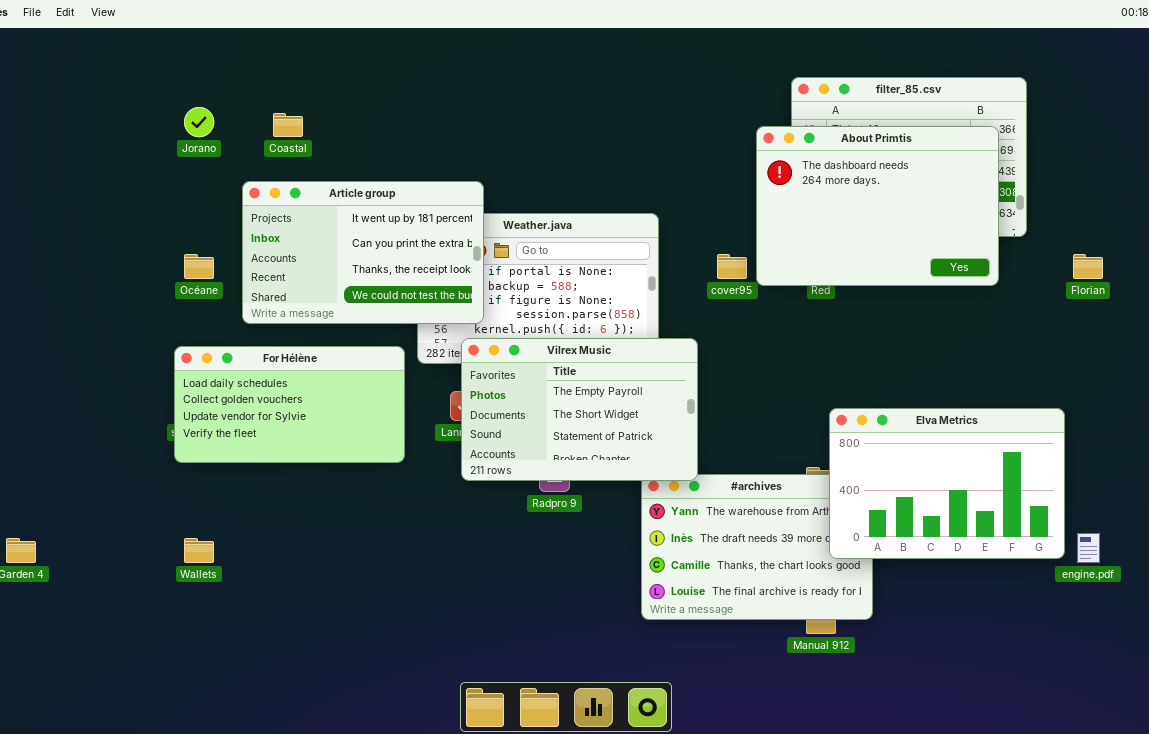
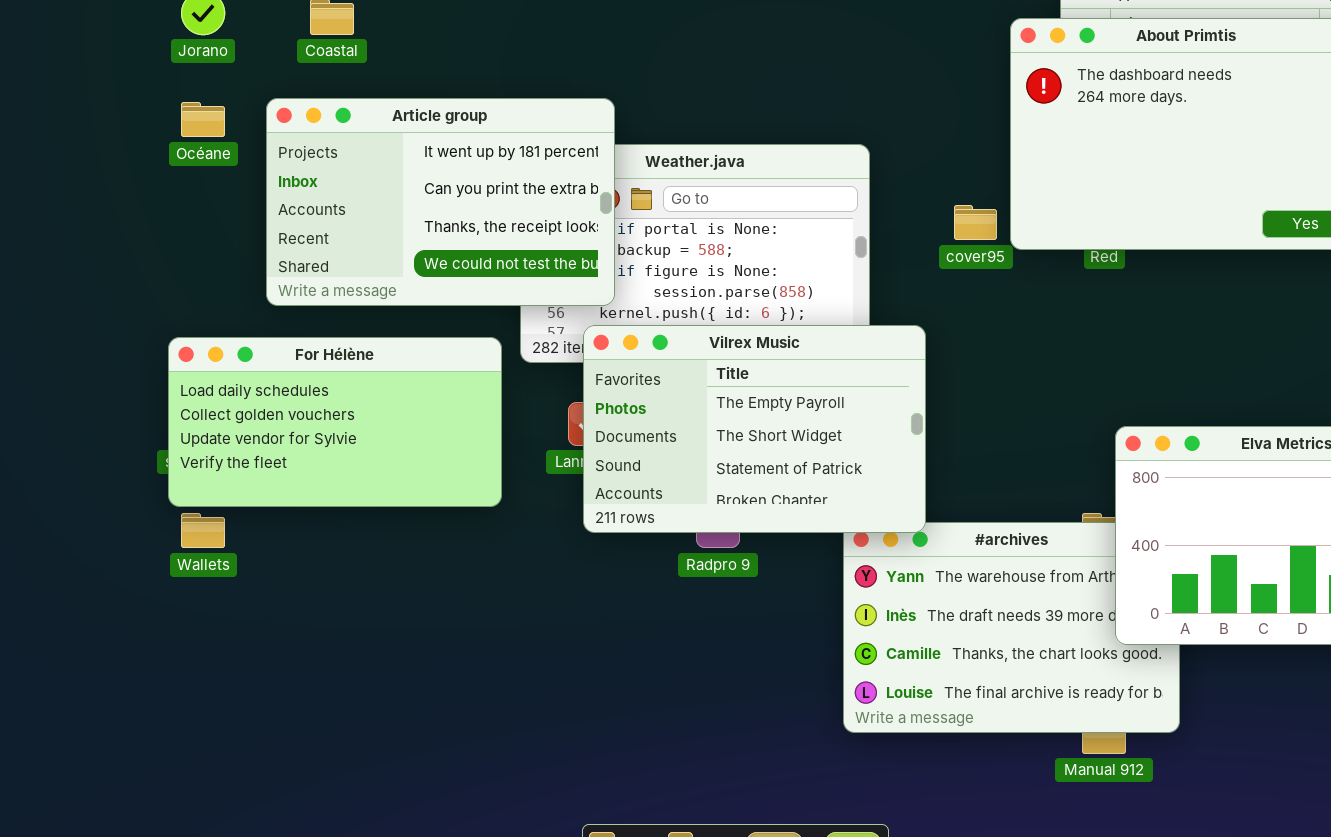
Océane: [184,254,214,279] -> [181,102,225,137], moved
Wallets: [184,538,214,563] -> [181,513,225,548], moved

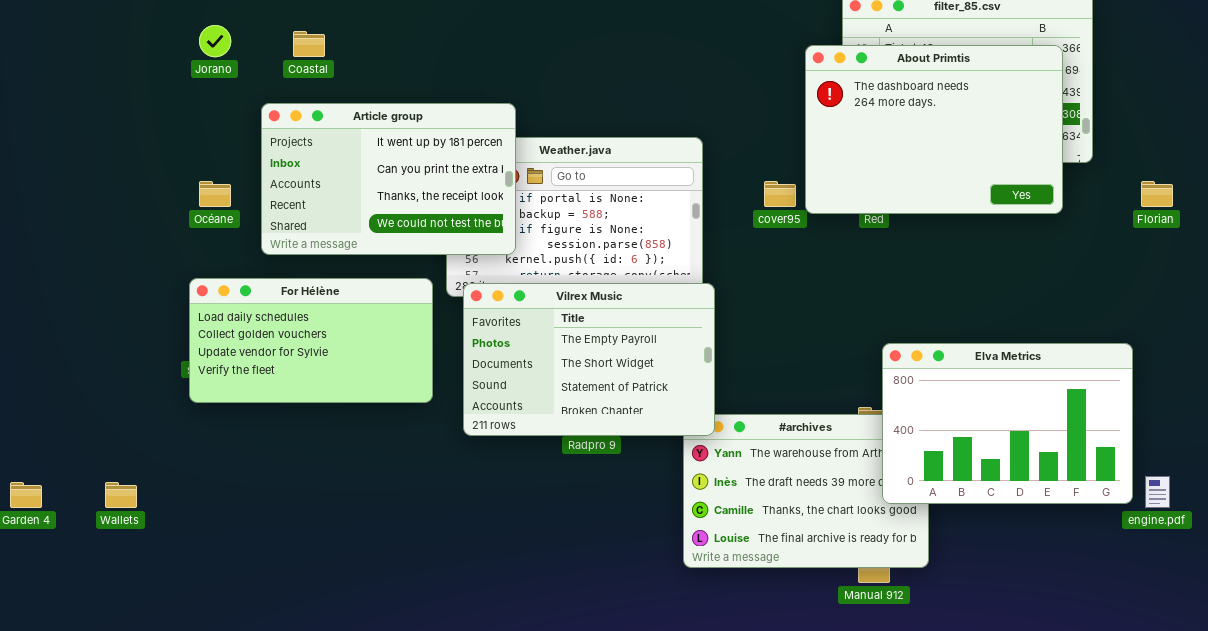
Océane: [181,102,225,137] -> [199,181,231,207], moved
Vilrex Music: [583,325,926,533] -> [463,283,715,436], moved
Wallets: [181,513,225,548] -> [105,482,137,508], moved

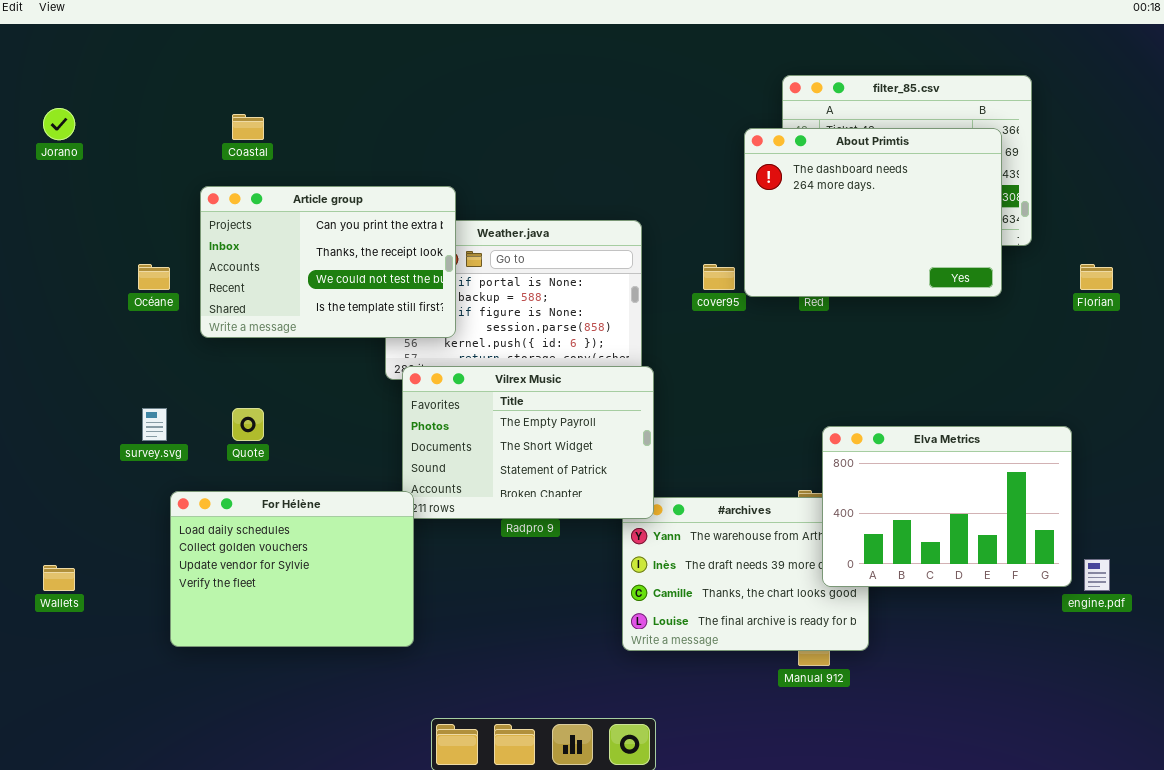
Jorano: [199,25,231,57] -> [43,108,75,140], moved
Article group: [261,103,516,255] -> [200,186,456,338], scrolled down 1 row
For Hélène: [189,278,433,403] -> [170,491,414,647], moved, resized

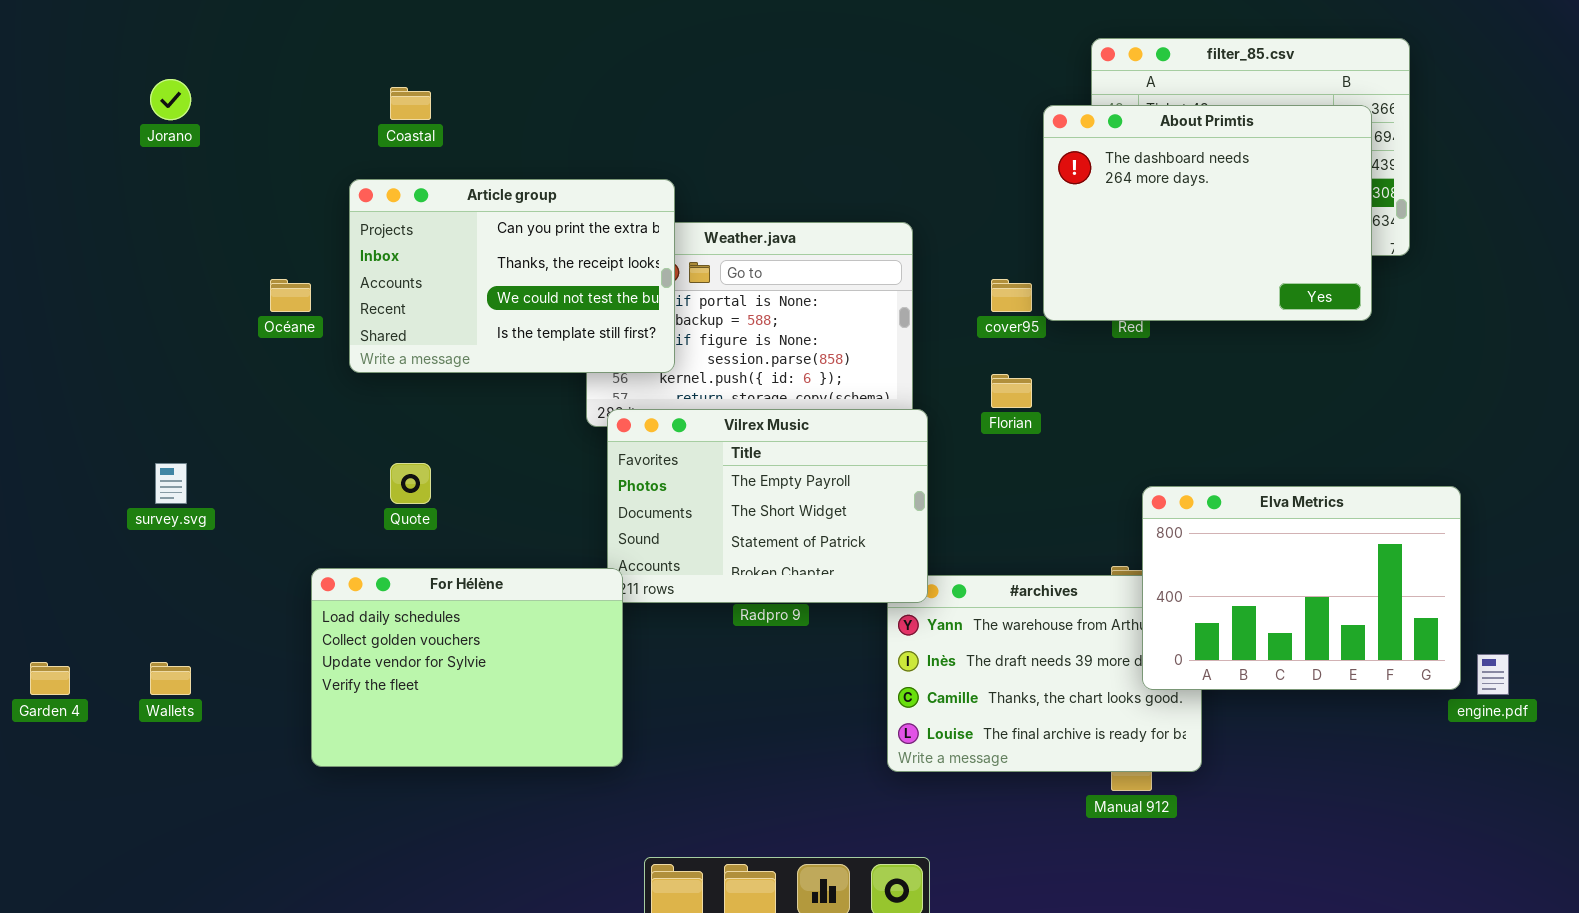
Florian: [1080,264,1113,290] -> [991,374,1032,408], moved
survey.svg: [142,408,167,441] -> [155,463,187,504], moved

